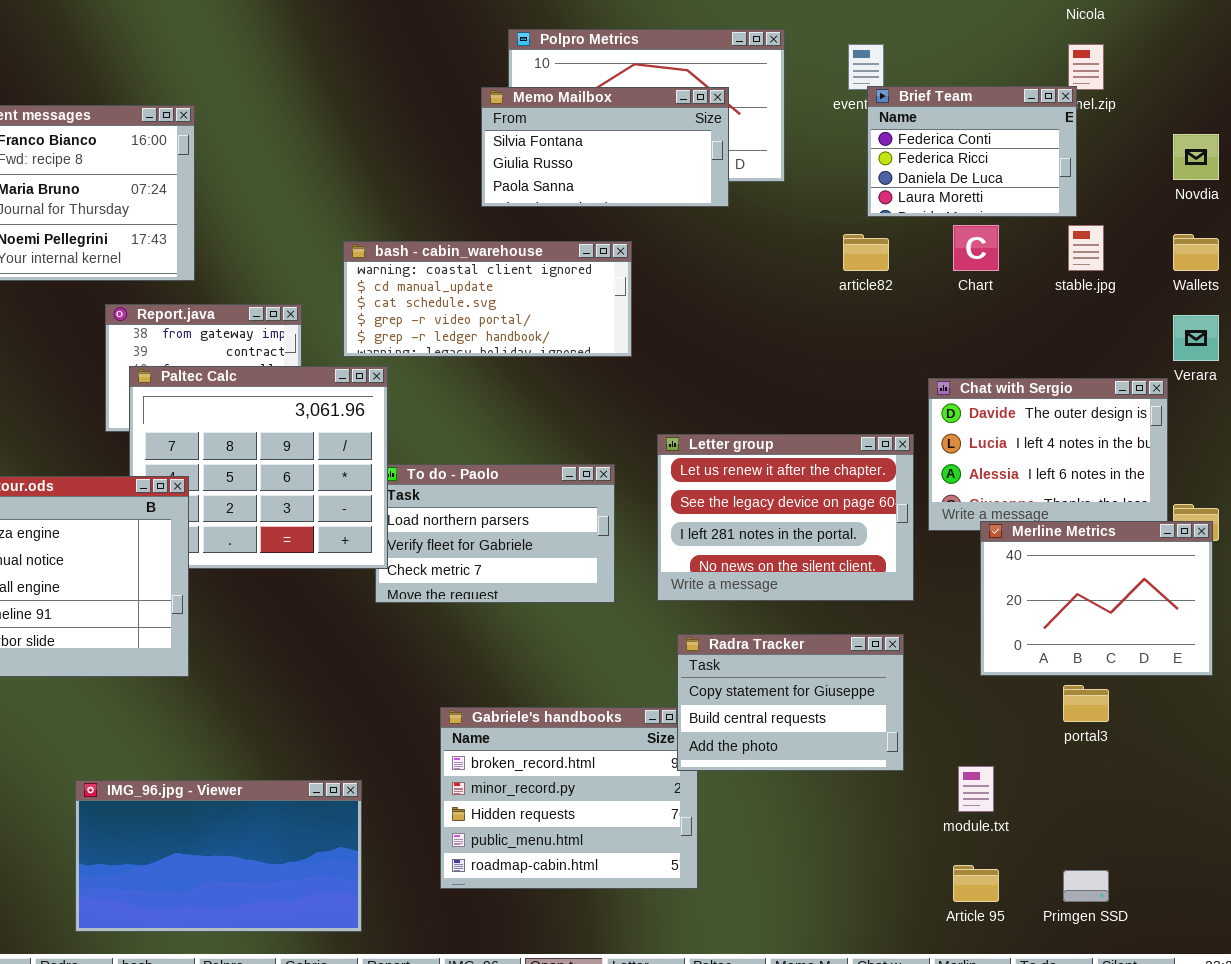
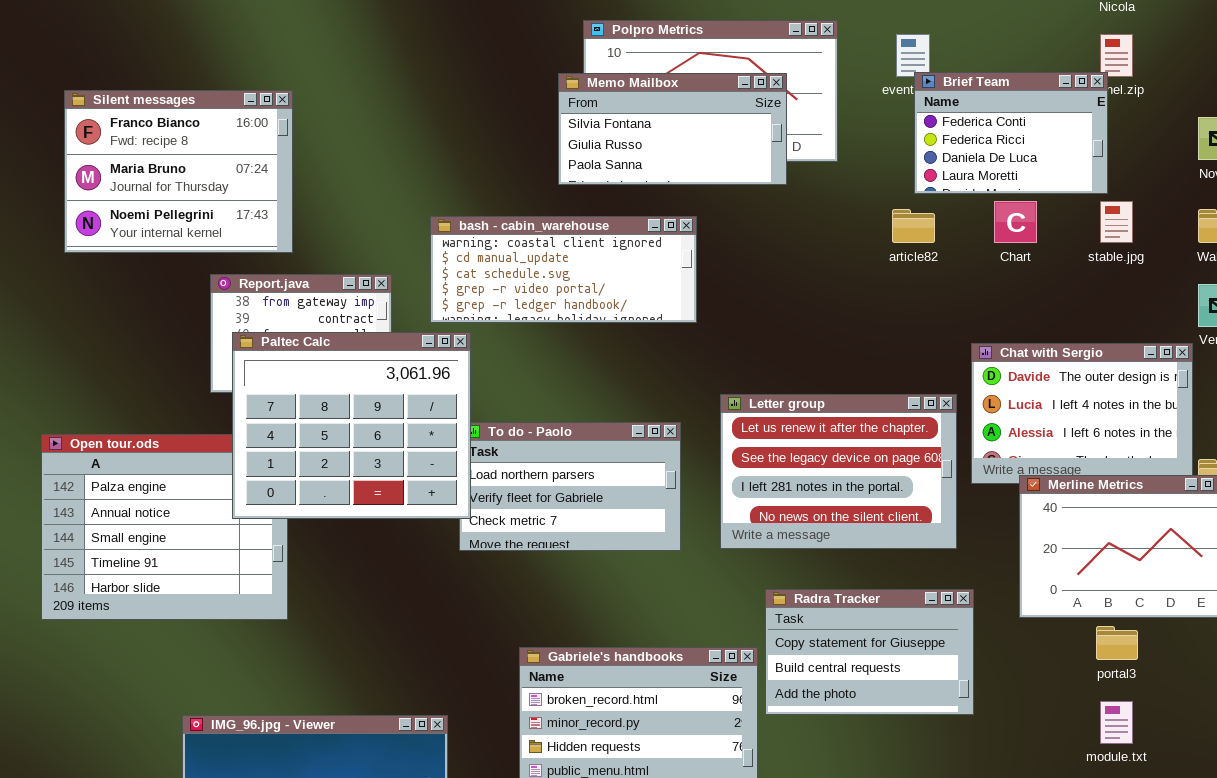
Paltec Calc: [129,366,388,569] -> [232,332,471,519], raised
Radra Tracker: [677,634,904,771] -> [765,589,974,715], moved
module.txt: [958,766,994,812] -> [1100,701,1133,744], moved

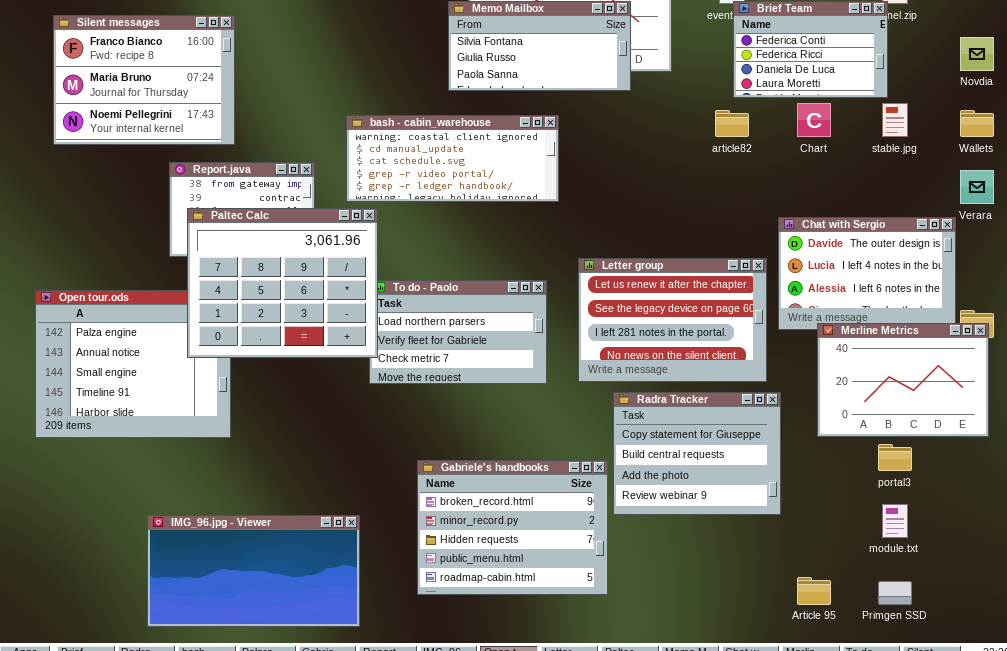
Radra Tracker: [765,589,974,715] -> [613,392,781,515], resized

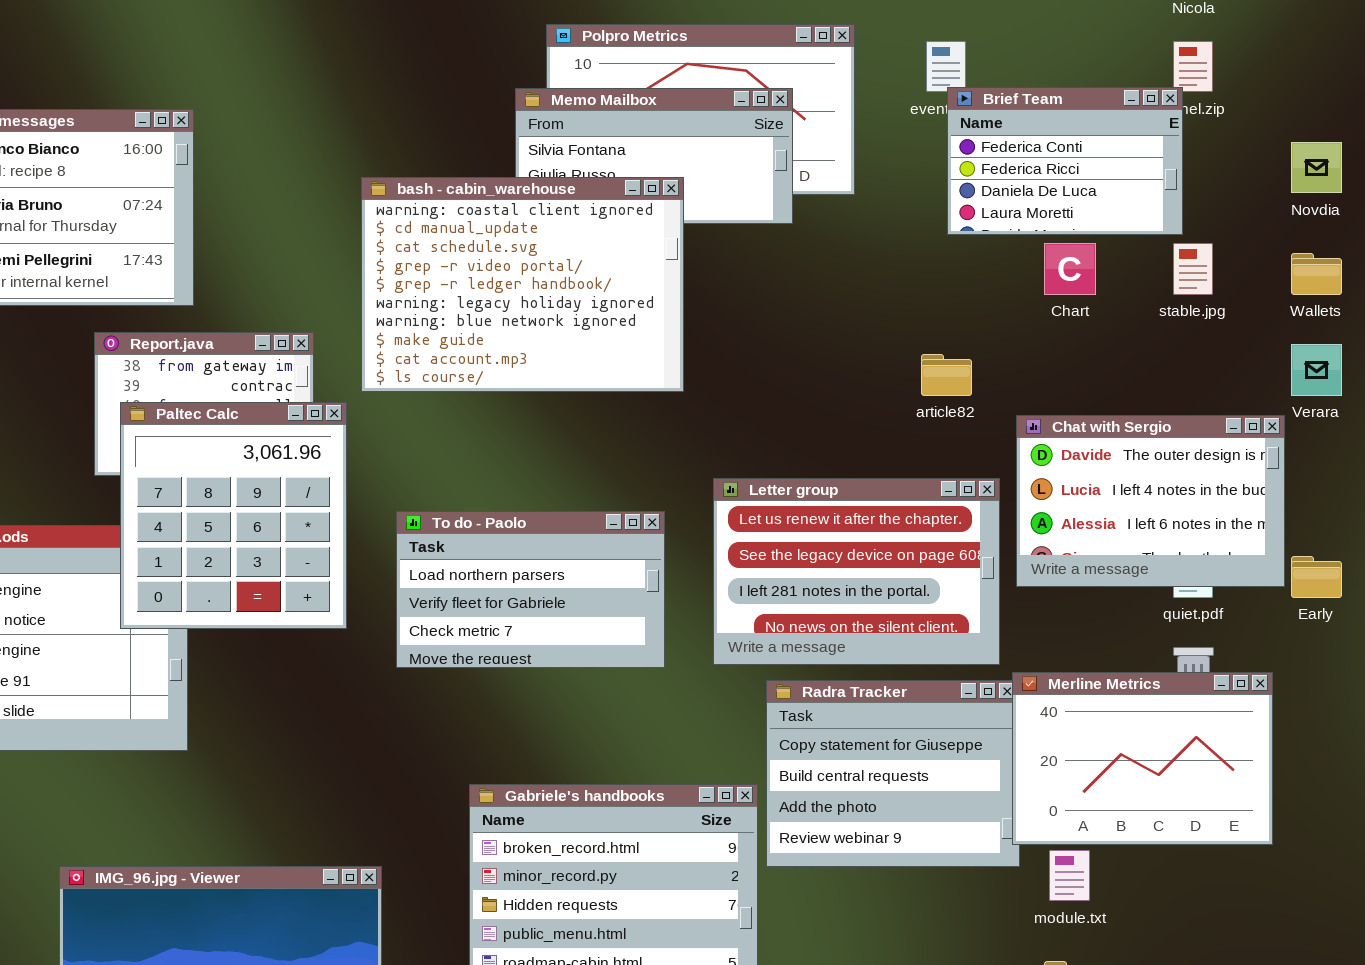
article82: [715,110,749,137] -> [921,354,972,396], moved
bash - cabin_warehouse: [346,115,559,202] -> [361,177,684,392], resized
Paltec Calc: [187,208,378,358] -> [120,402,347,629], resized
Merline Metrics: [817,323,989,437] -> [1012,672,1273,845], moved
module.txt: [882,504,908,538] -> [1049,850,1090,901], moved

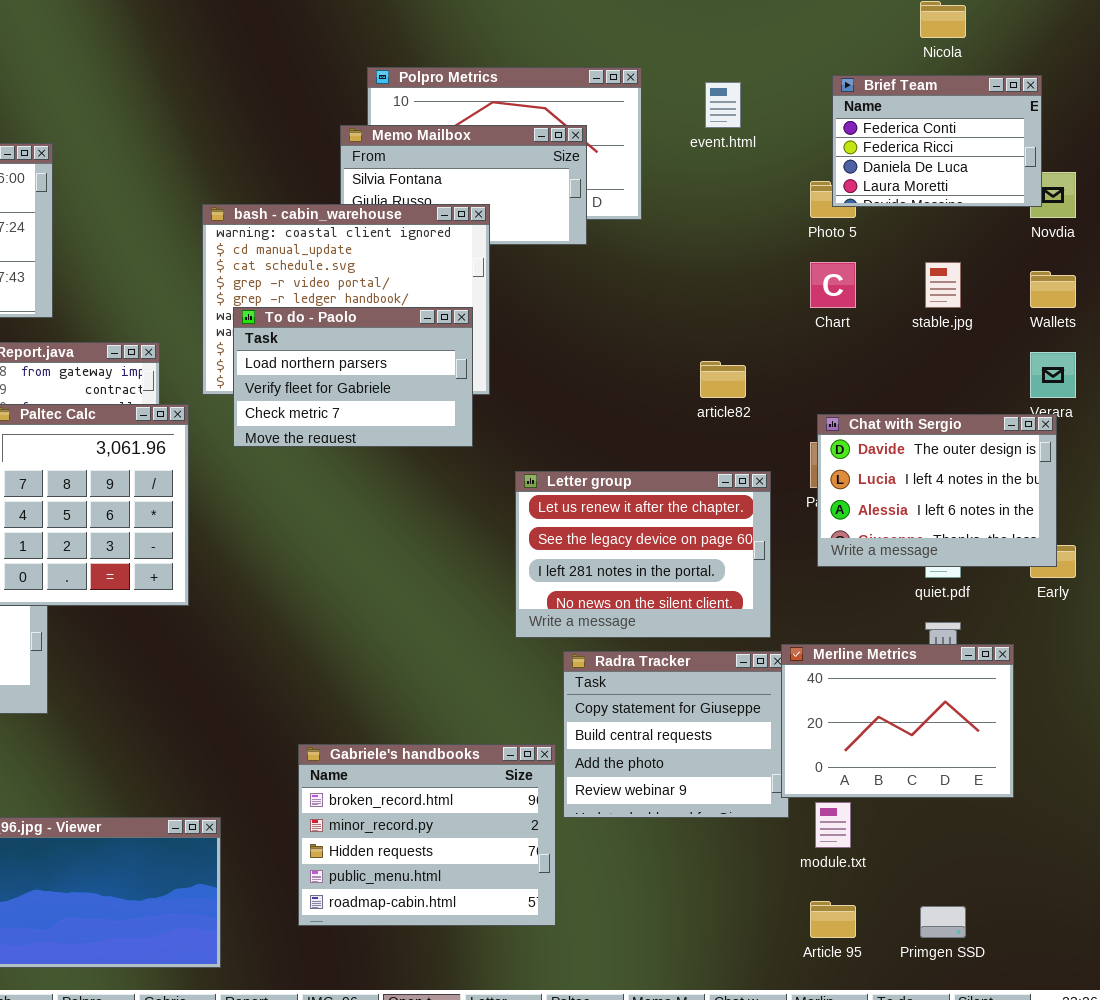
Brief Team: [947,87,1183,235] -> [832,75,1042,207], moved
Chat with Sergio: [1016,415,1285,587] -> [817,414,1057,567], moved
To do - Paolo: [396,511,665,668] -> [233,307,473,447], moved

